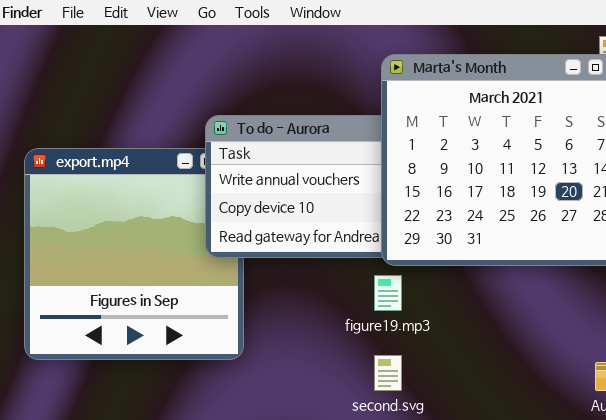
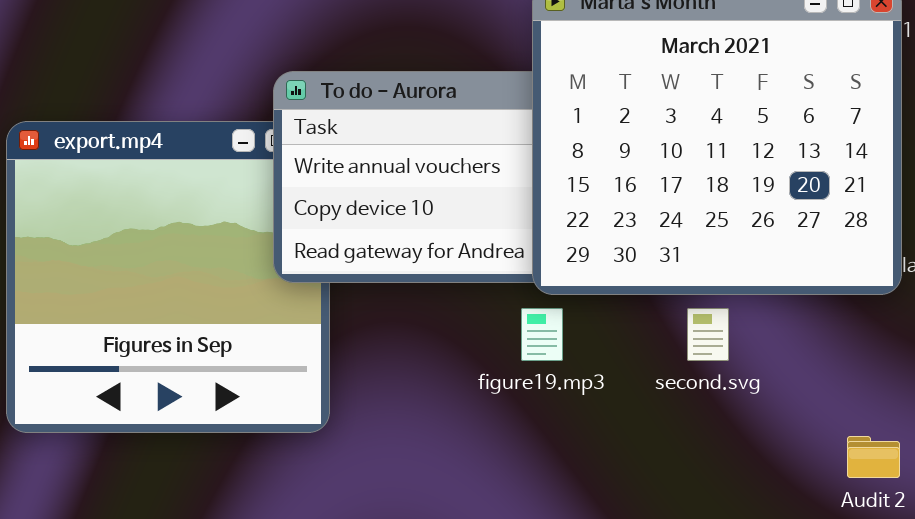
second.svg: [374,355,402,391] -> [687,308,729,361], moved

